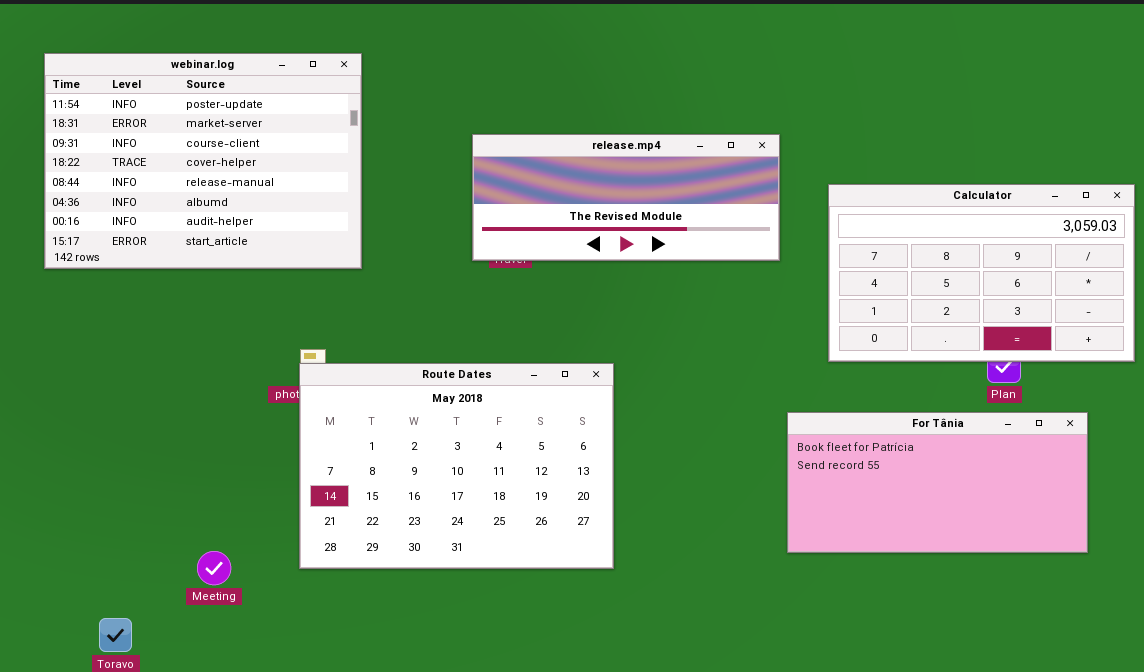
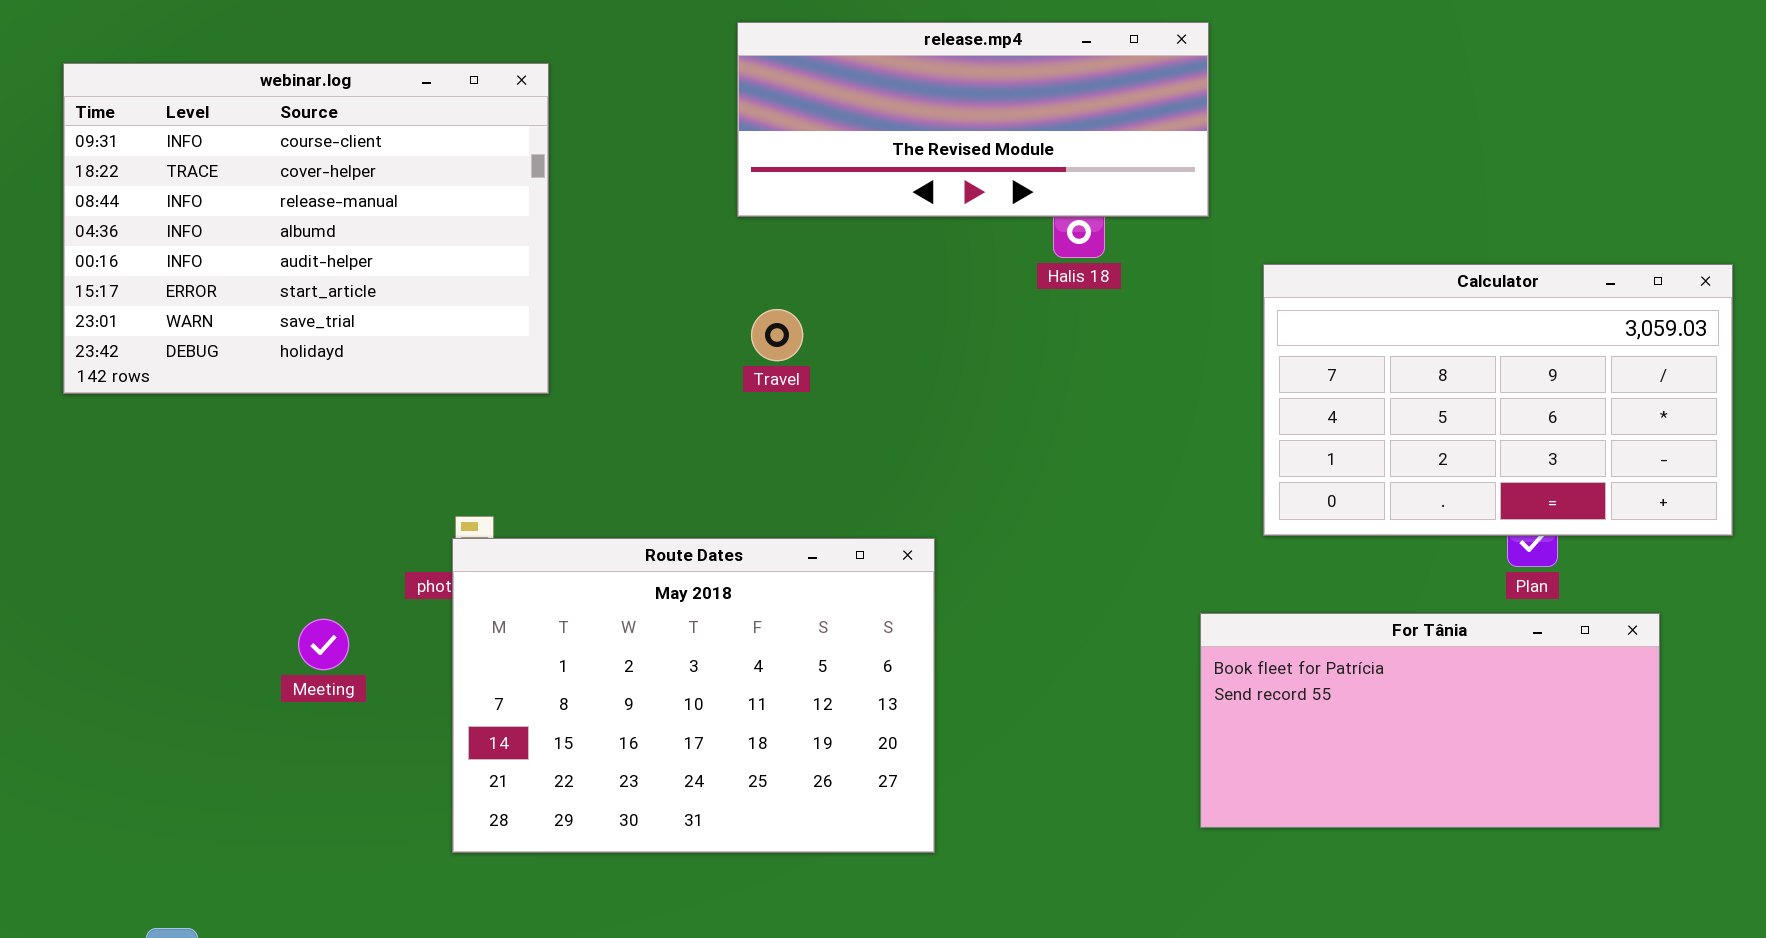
webinar.log: [44,53,362,269] -> [63,63,549,394], scrolled down 2 rows
release.mp4: [472,134,780,261] -> [737,22,1209,217], moved
Meeting: [197,551,231,585] -> [298,619,349,670], moved

